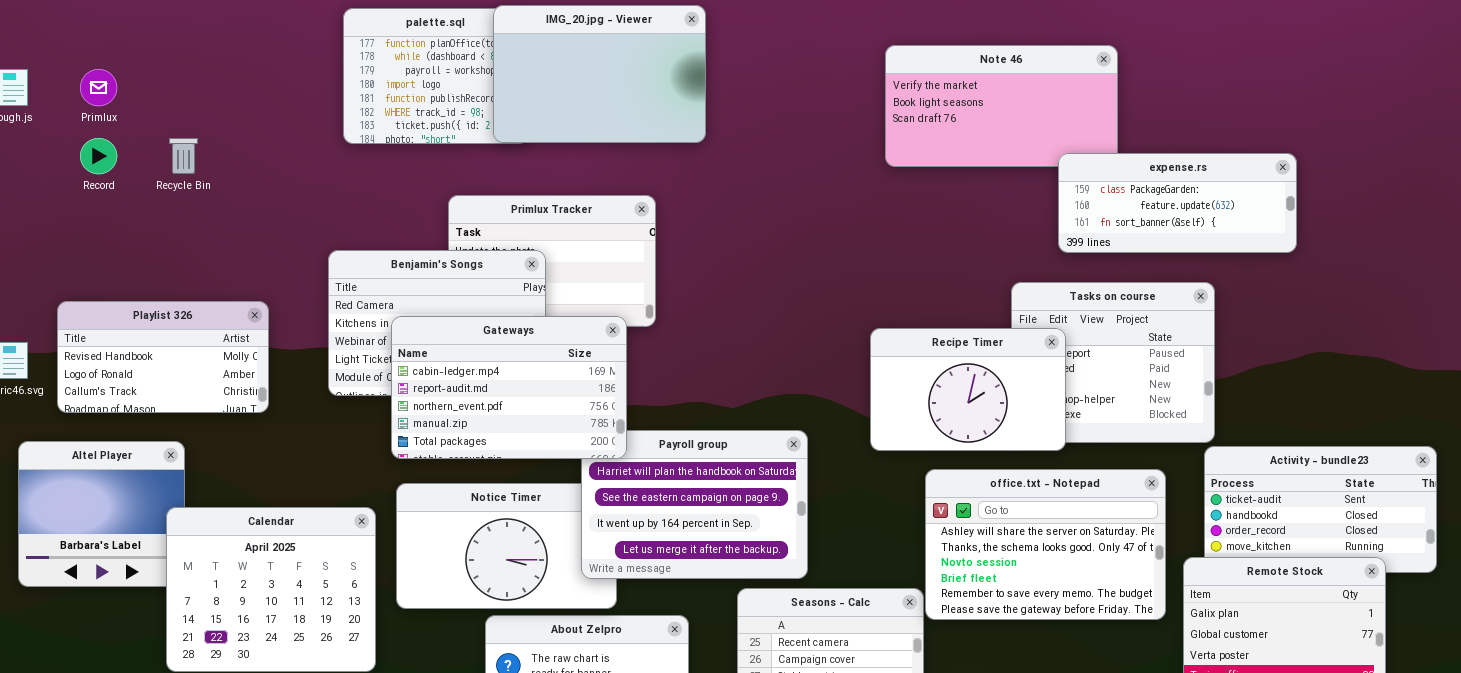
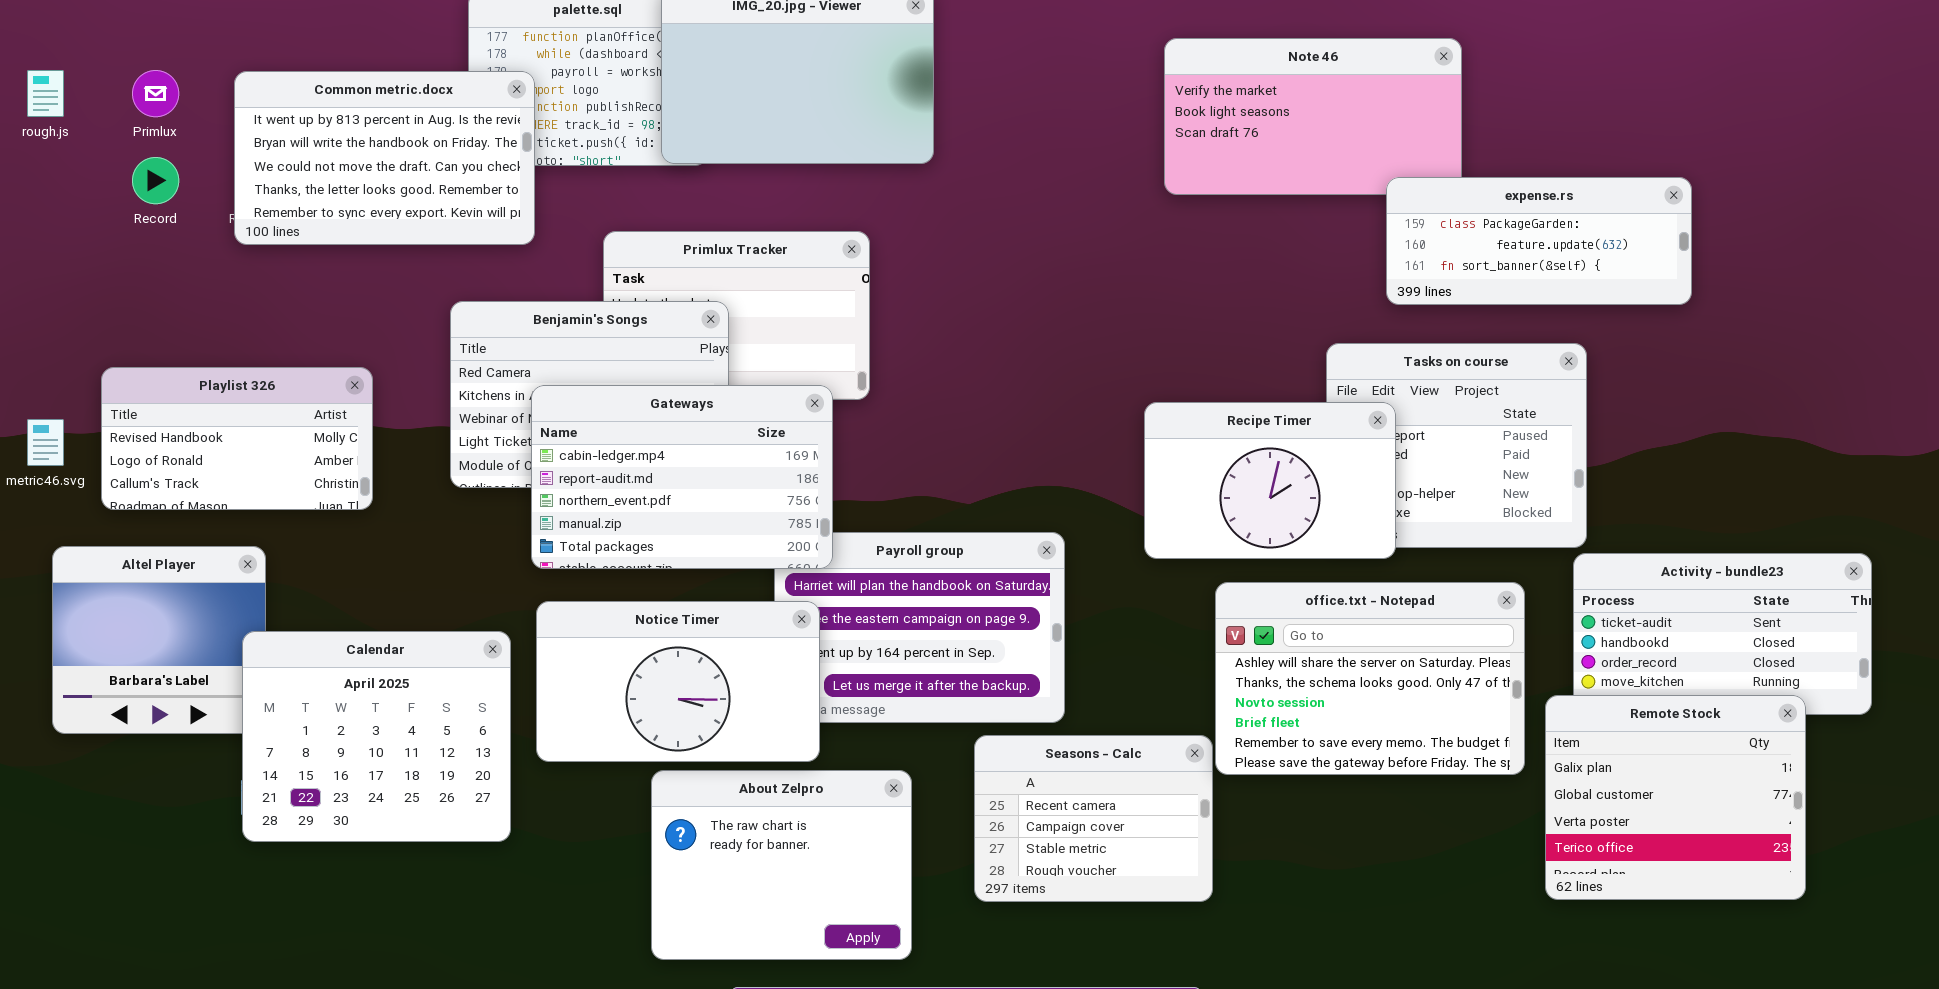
Common metric.docx: none -> [234,71,535,245], opened
Notice Timer: [396,483,617,609] -> [536,601,820,762], raised

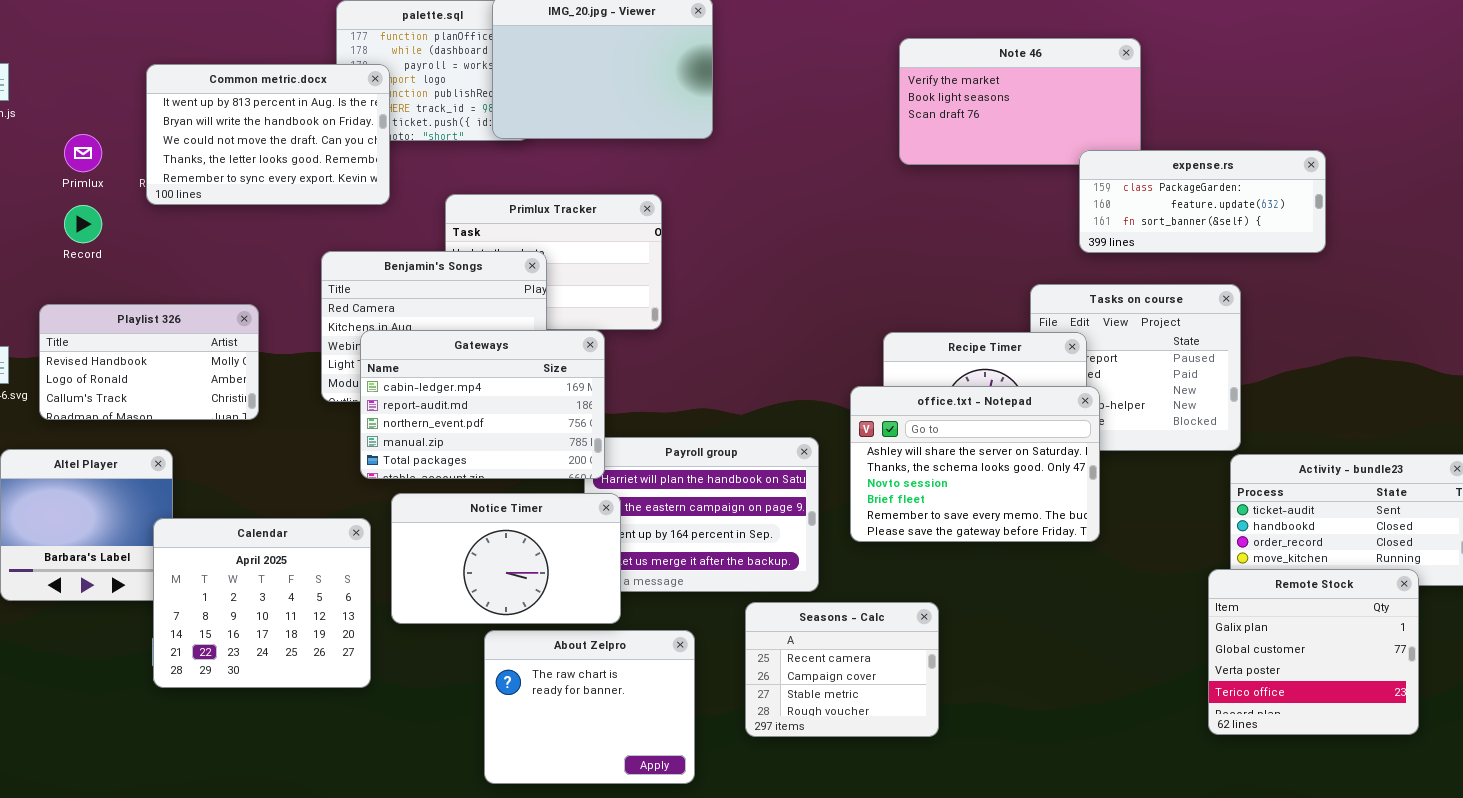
Primlux: [132,70,179,117] -> [64,134,102,172], moved
Record: [132,157,179,204] -> [64,205,102,243], moved
Gateways: [531,385,833,569] -> [360,330,605,479], moved
office.txt - Notepad: [1215,582,1525,775] -> [850,386,1100,542], moved

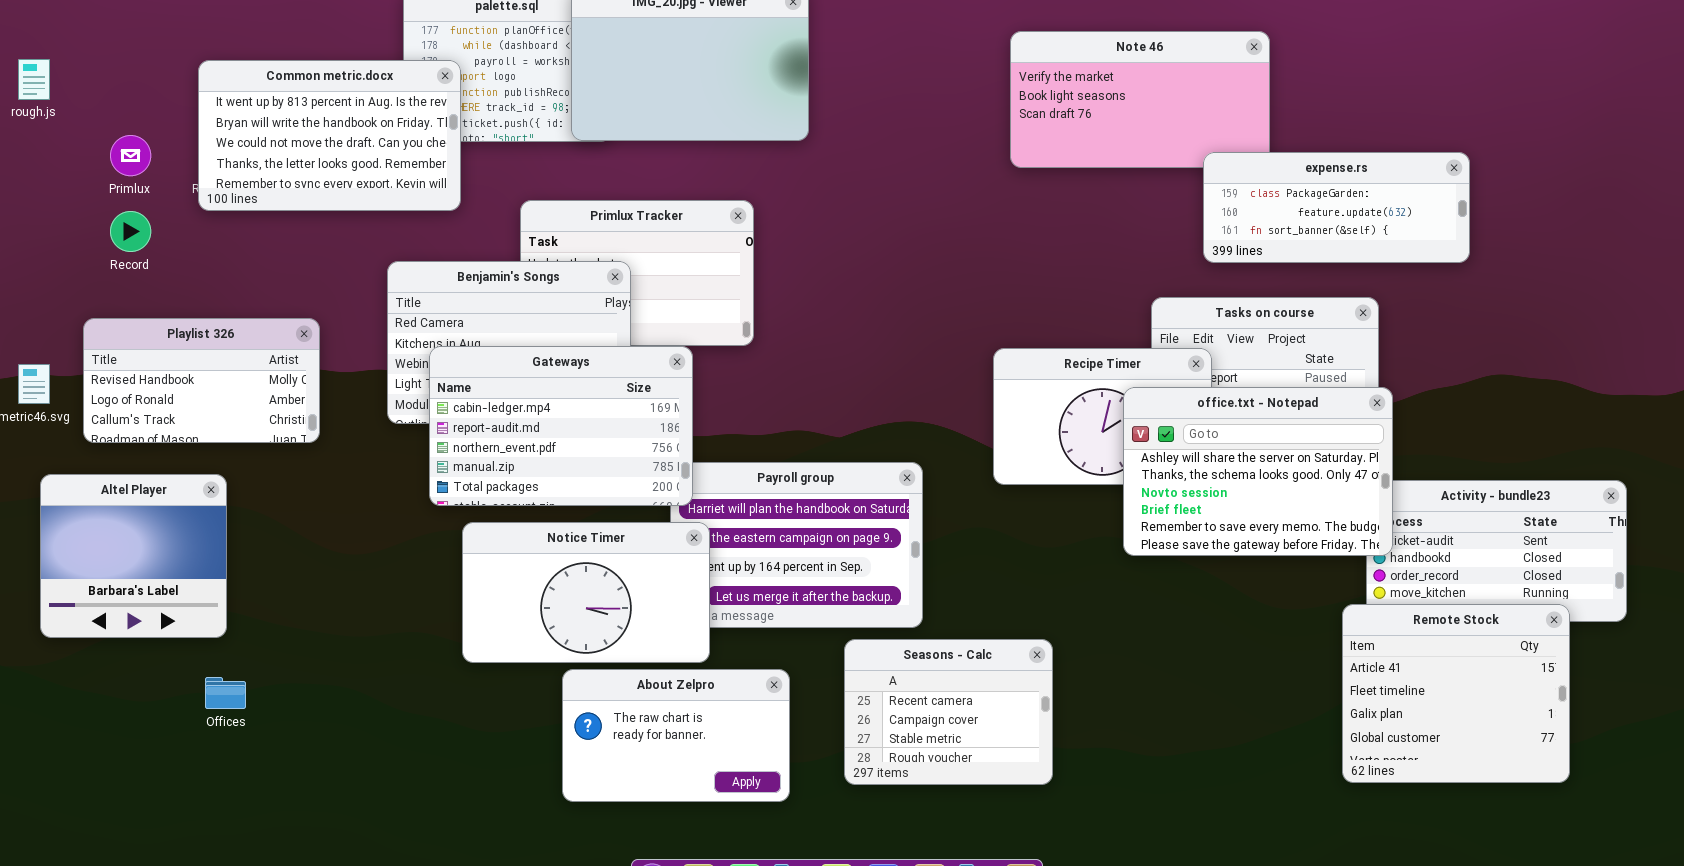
office.txt - Notepad: [850,386,1100,542] -> [1123,387,1393,556], moved
Calendar: [153,518,371,688] -> none, closed
Remote Stock: [1208,569,1419,735] -> [1342,604,1570,783], scrolled up 2 rows
About Zelpro: [484,630,695,784] -> [562,669,790,802], resized

